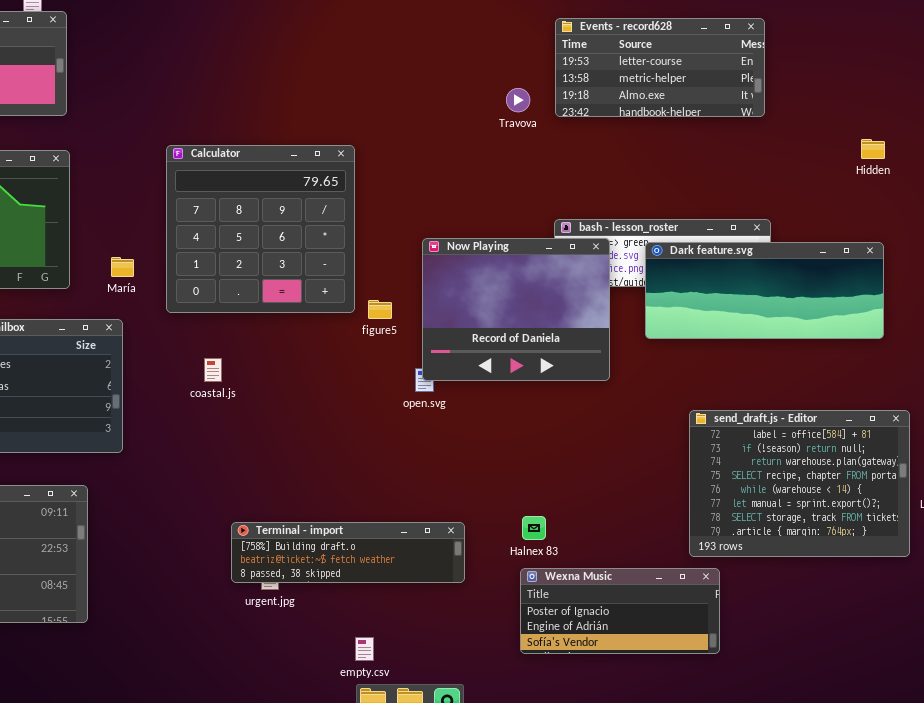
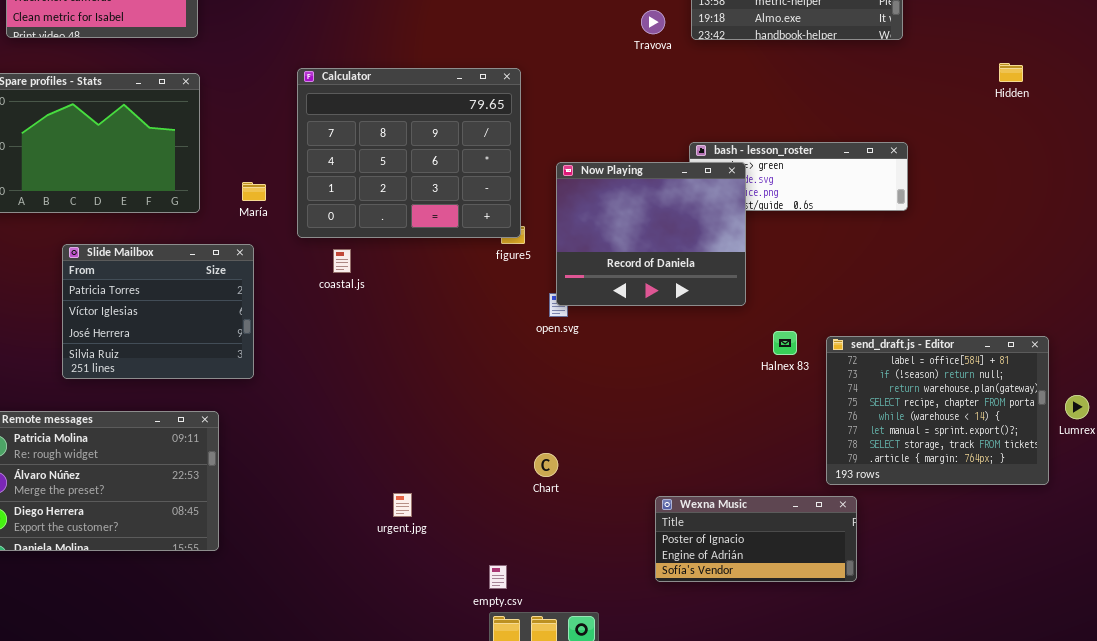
Calculator: [166,145,355,313] -> [297,68,521,238], resized
Dark feature.svg: [645,242,884,339] -> none, closed
coastal.js: [204,358,222,382] -> [333,249,351,273], moved
Halnex 83: [522,516,546,540] -> [773,331,797,355], moved
Terminal - import: [231,522,465,583] -> none, closed

